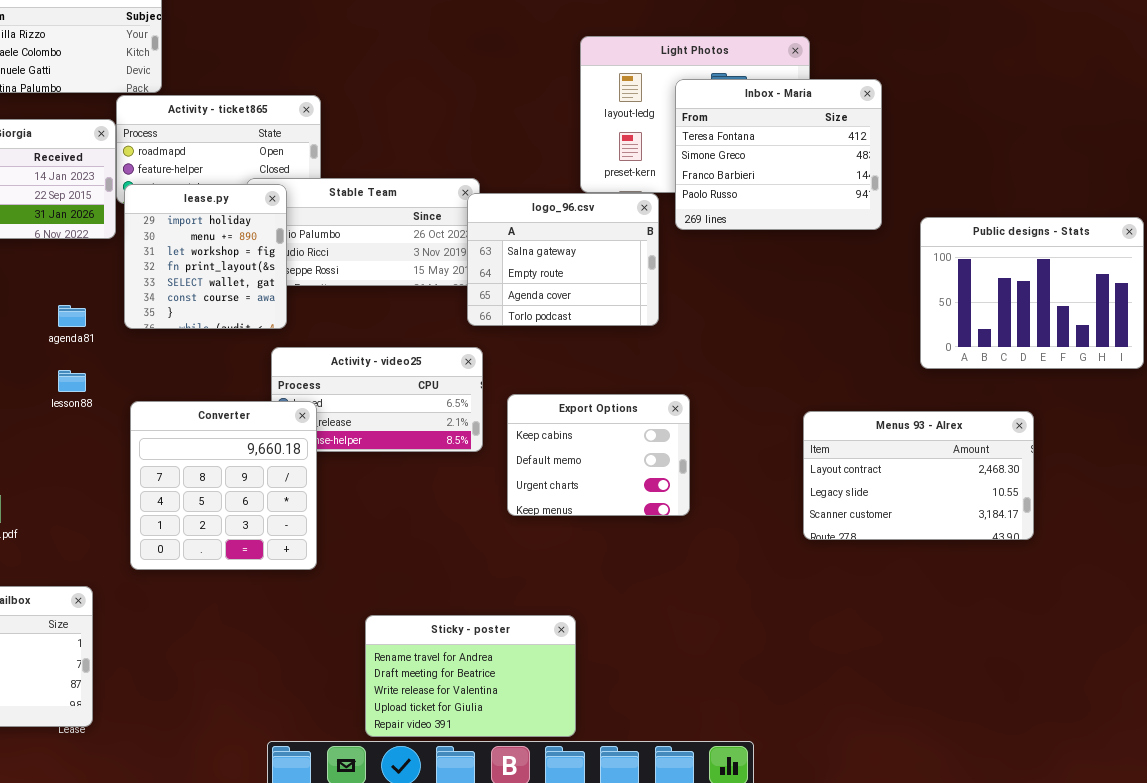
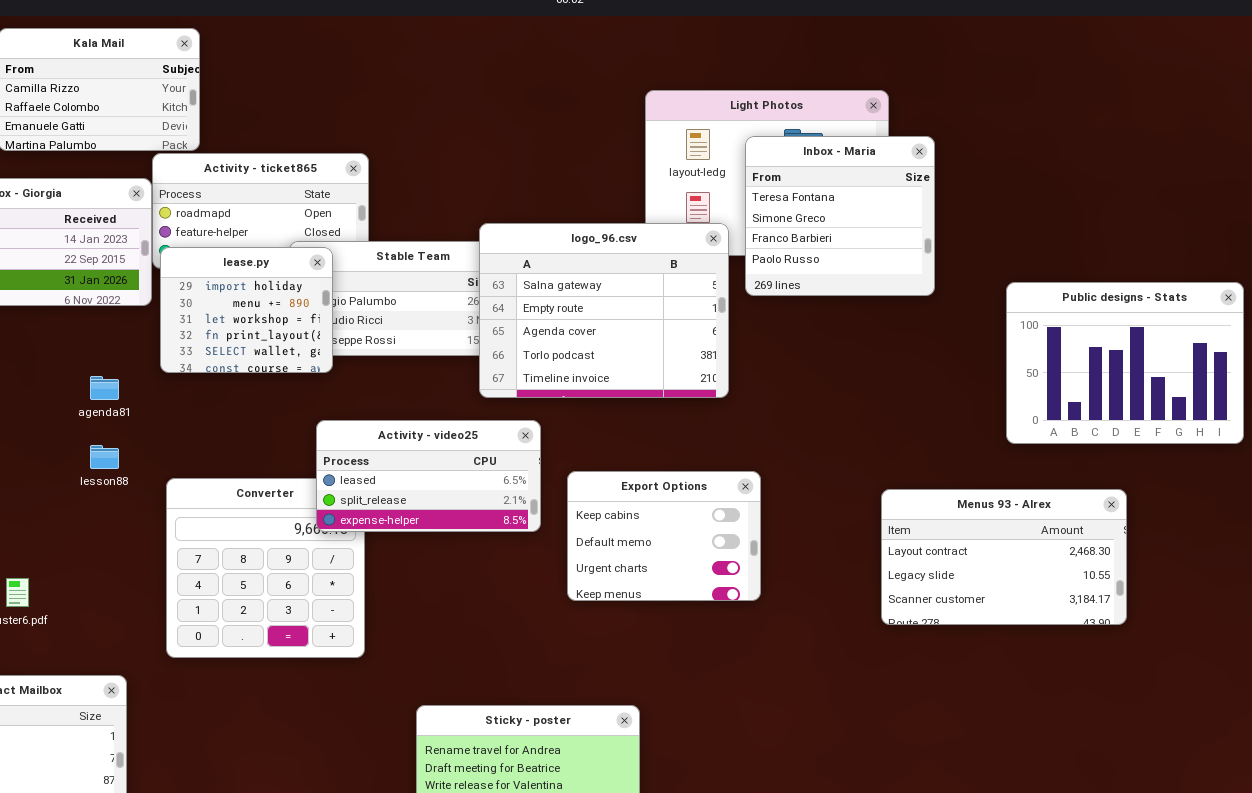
Inbox - Maria: [675,79,882,230] -> [745,136,935,296], resized
lease.py: [124,184,287,329] -> [160,247,333,373], resized
logo_96.csv: [467,193,659,326] -> [479,223,729,398], resized
Activity - video25: [271,347,483,452] -> [316,420,541,532], raised

